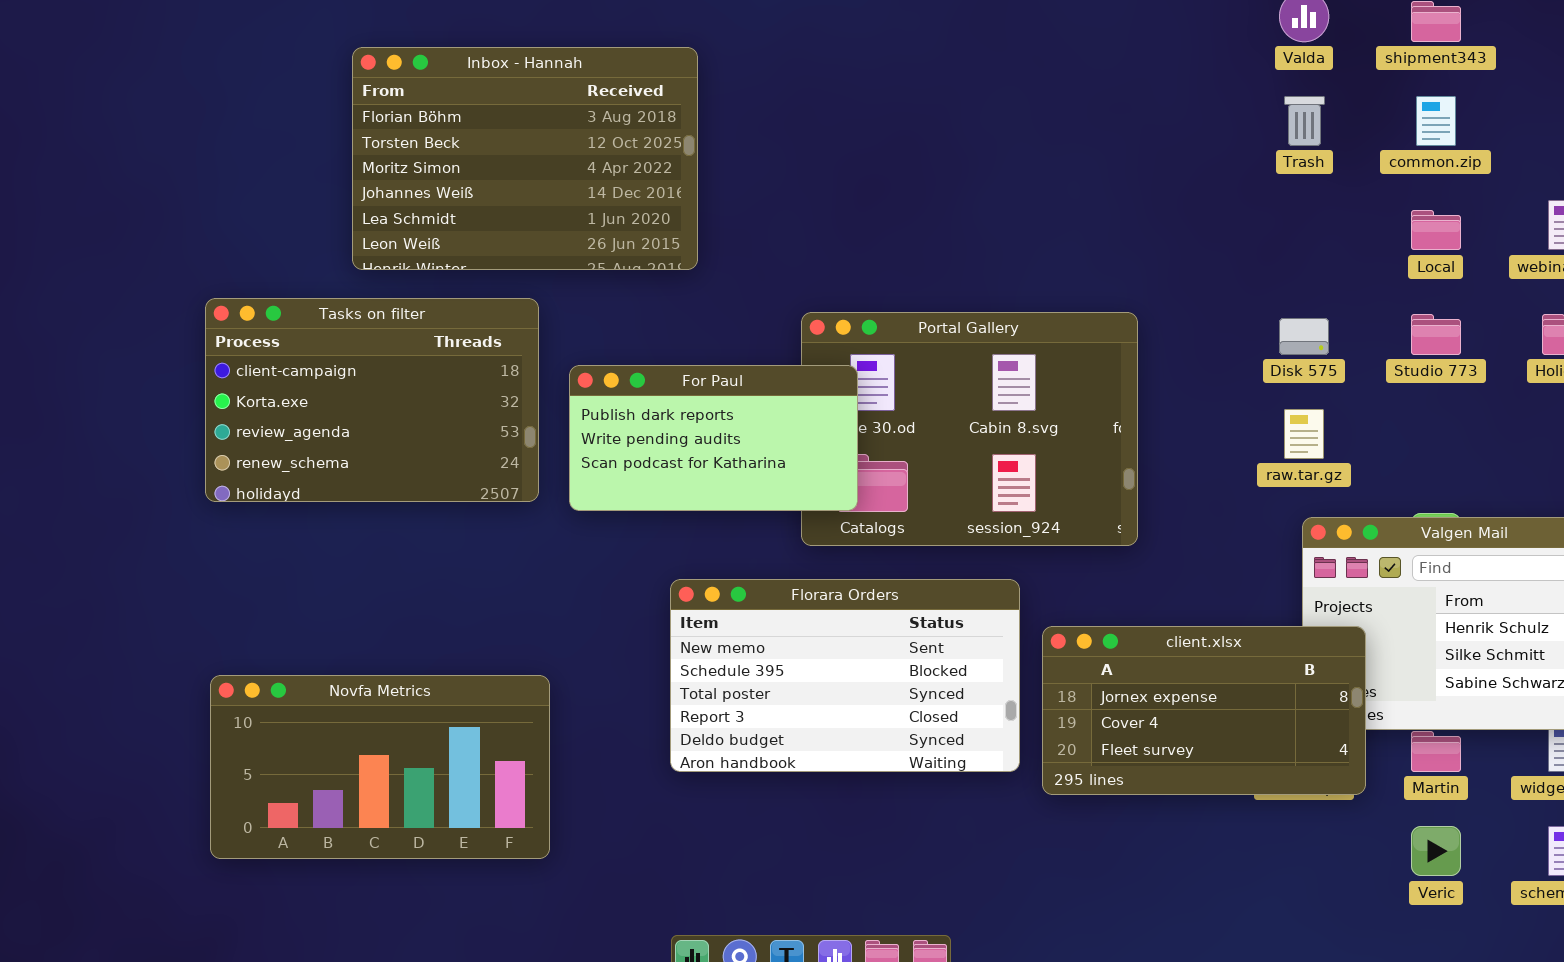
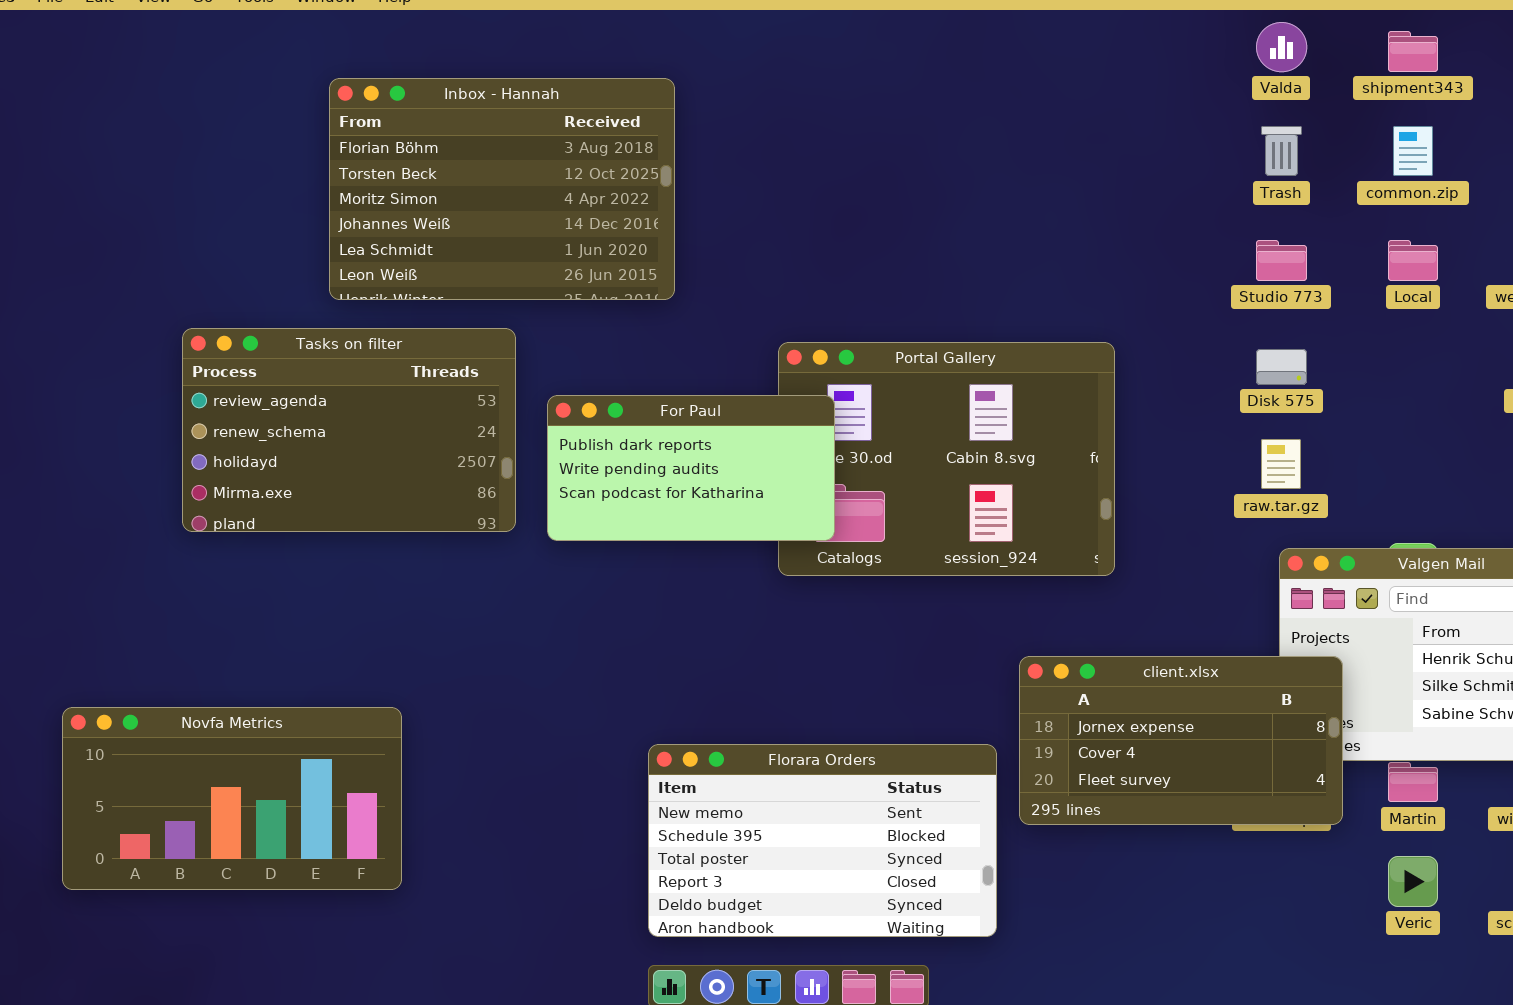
Tasks on filter: [205,298,539,502] -> [182,328,516,532], scrolled down 2 rows
Studio 773: [1411,314,1461,355] -> [1256,240,1307,281], moved
Florara Orders: [670,579,1020,772] -> [648,744,997,937], moved
Novfa Metrics: [210,675,550,859] -> [62,707,402,890], moved

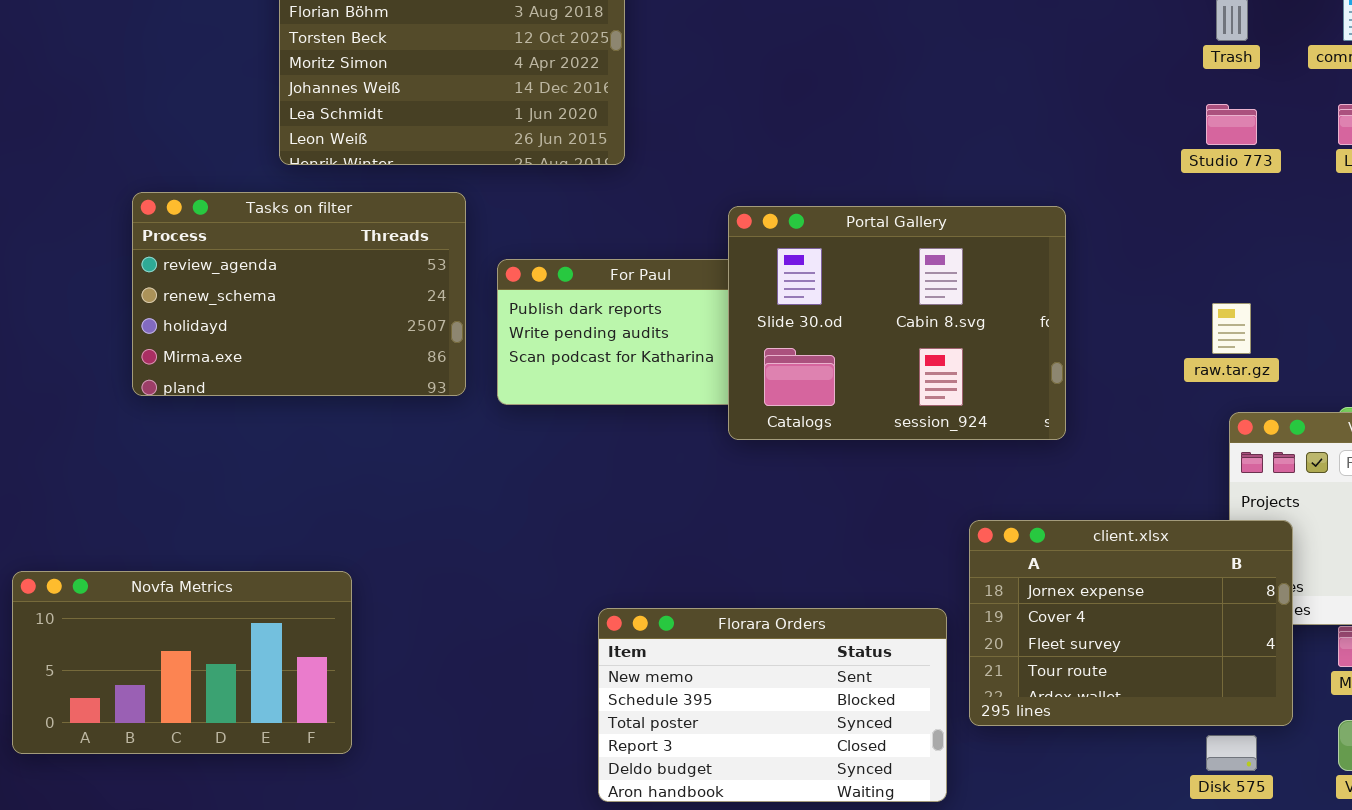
Portal Gallery: [778,342,1115,576] -> [728,206,1066,440], raised
Disk 575: [1256,349,1307,385] -> [1206,735,1257,771], moved
client.xlsx: [1019,656,1343,825] -> [969,520,1293,726], resized

